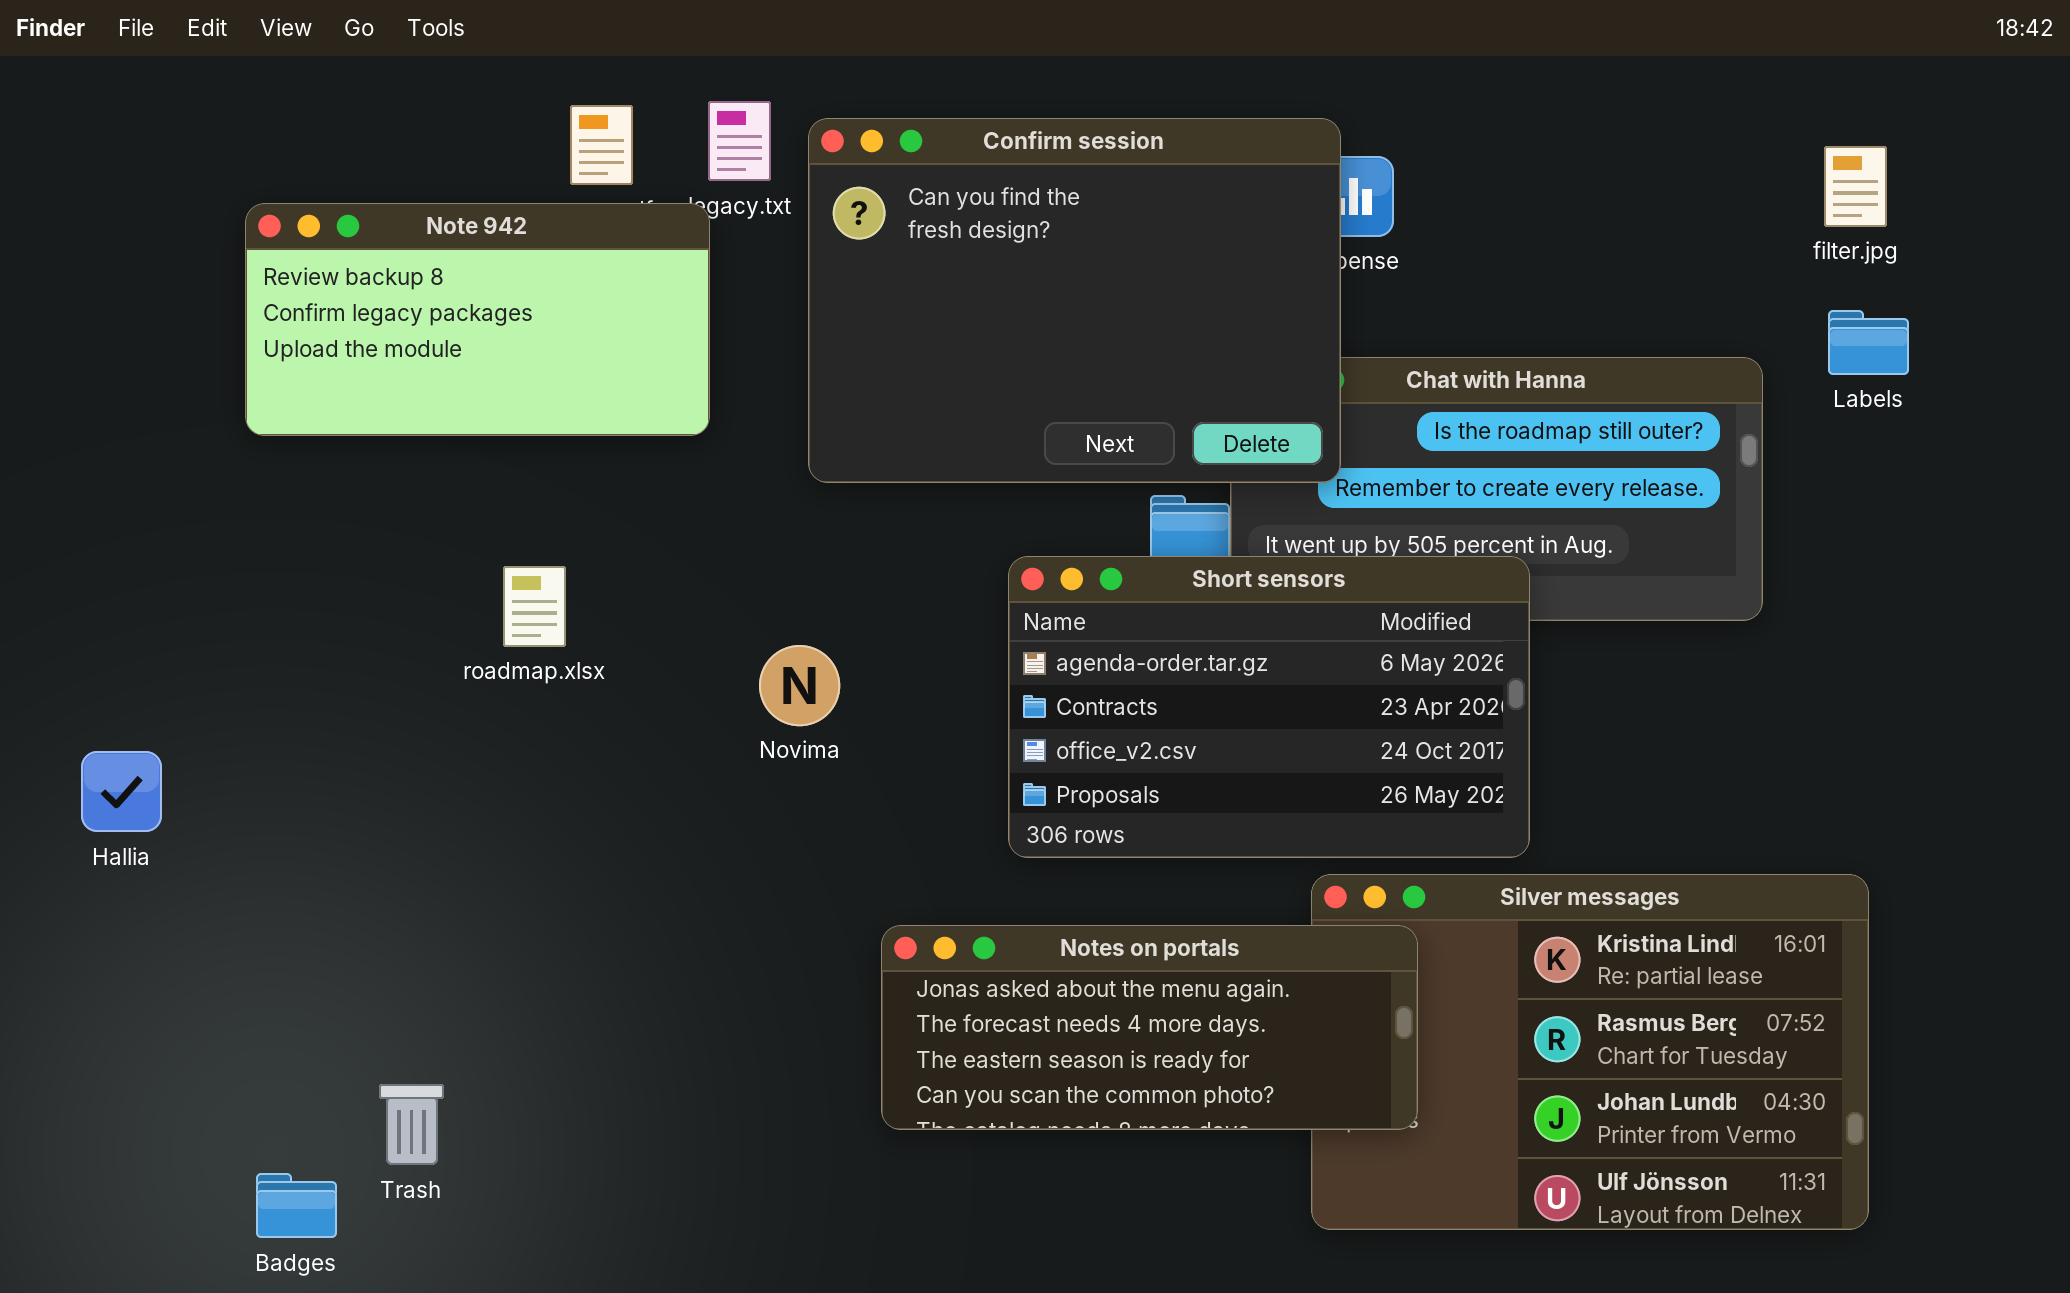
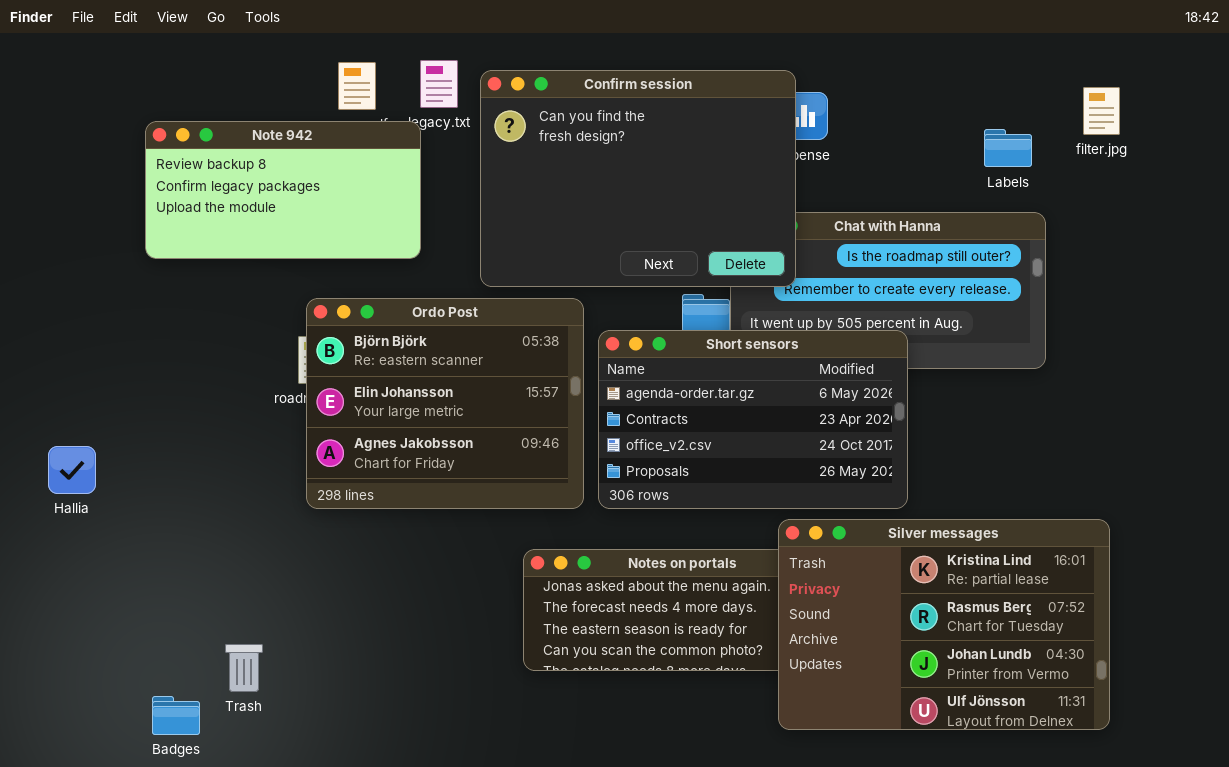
Labels: [1828,310,1909,375] -> [984,129,1032,167], moved
Ordo Post: none -> [306,298,584,509], opened
Silver messages: [1311,874,1869,1230] -> [778,519,1110,730], raised

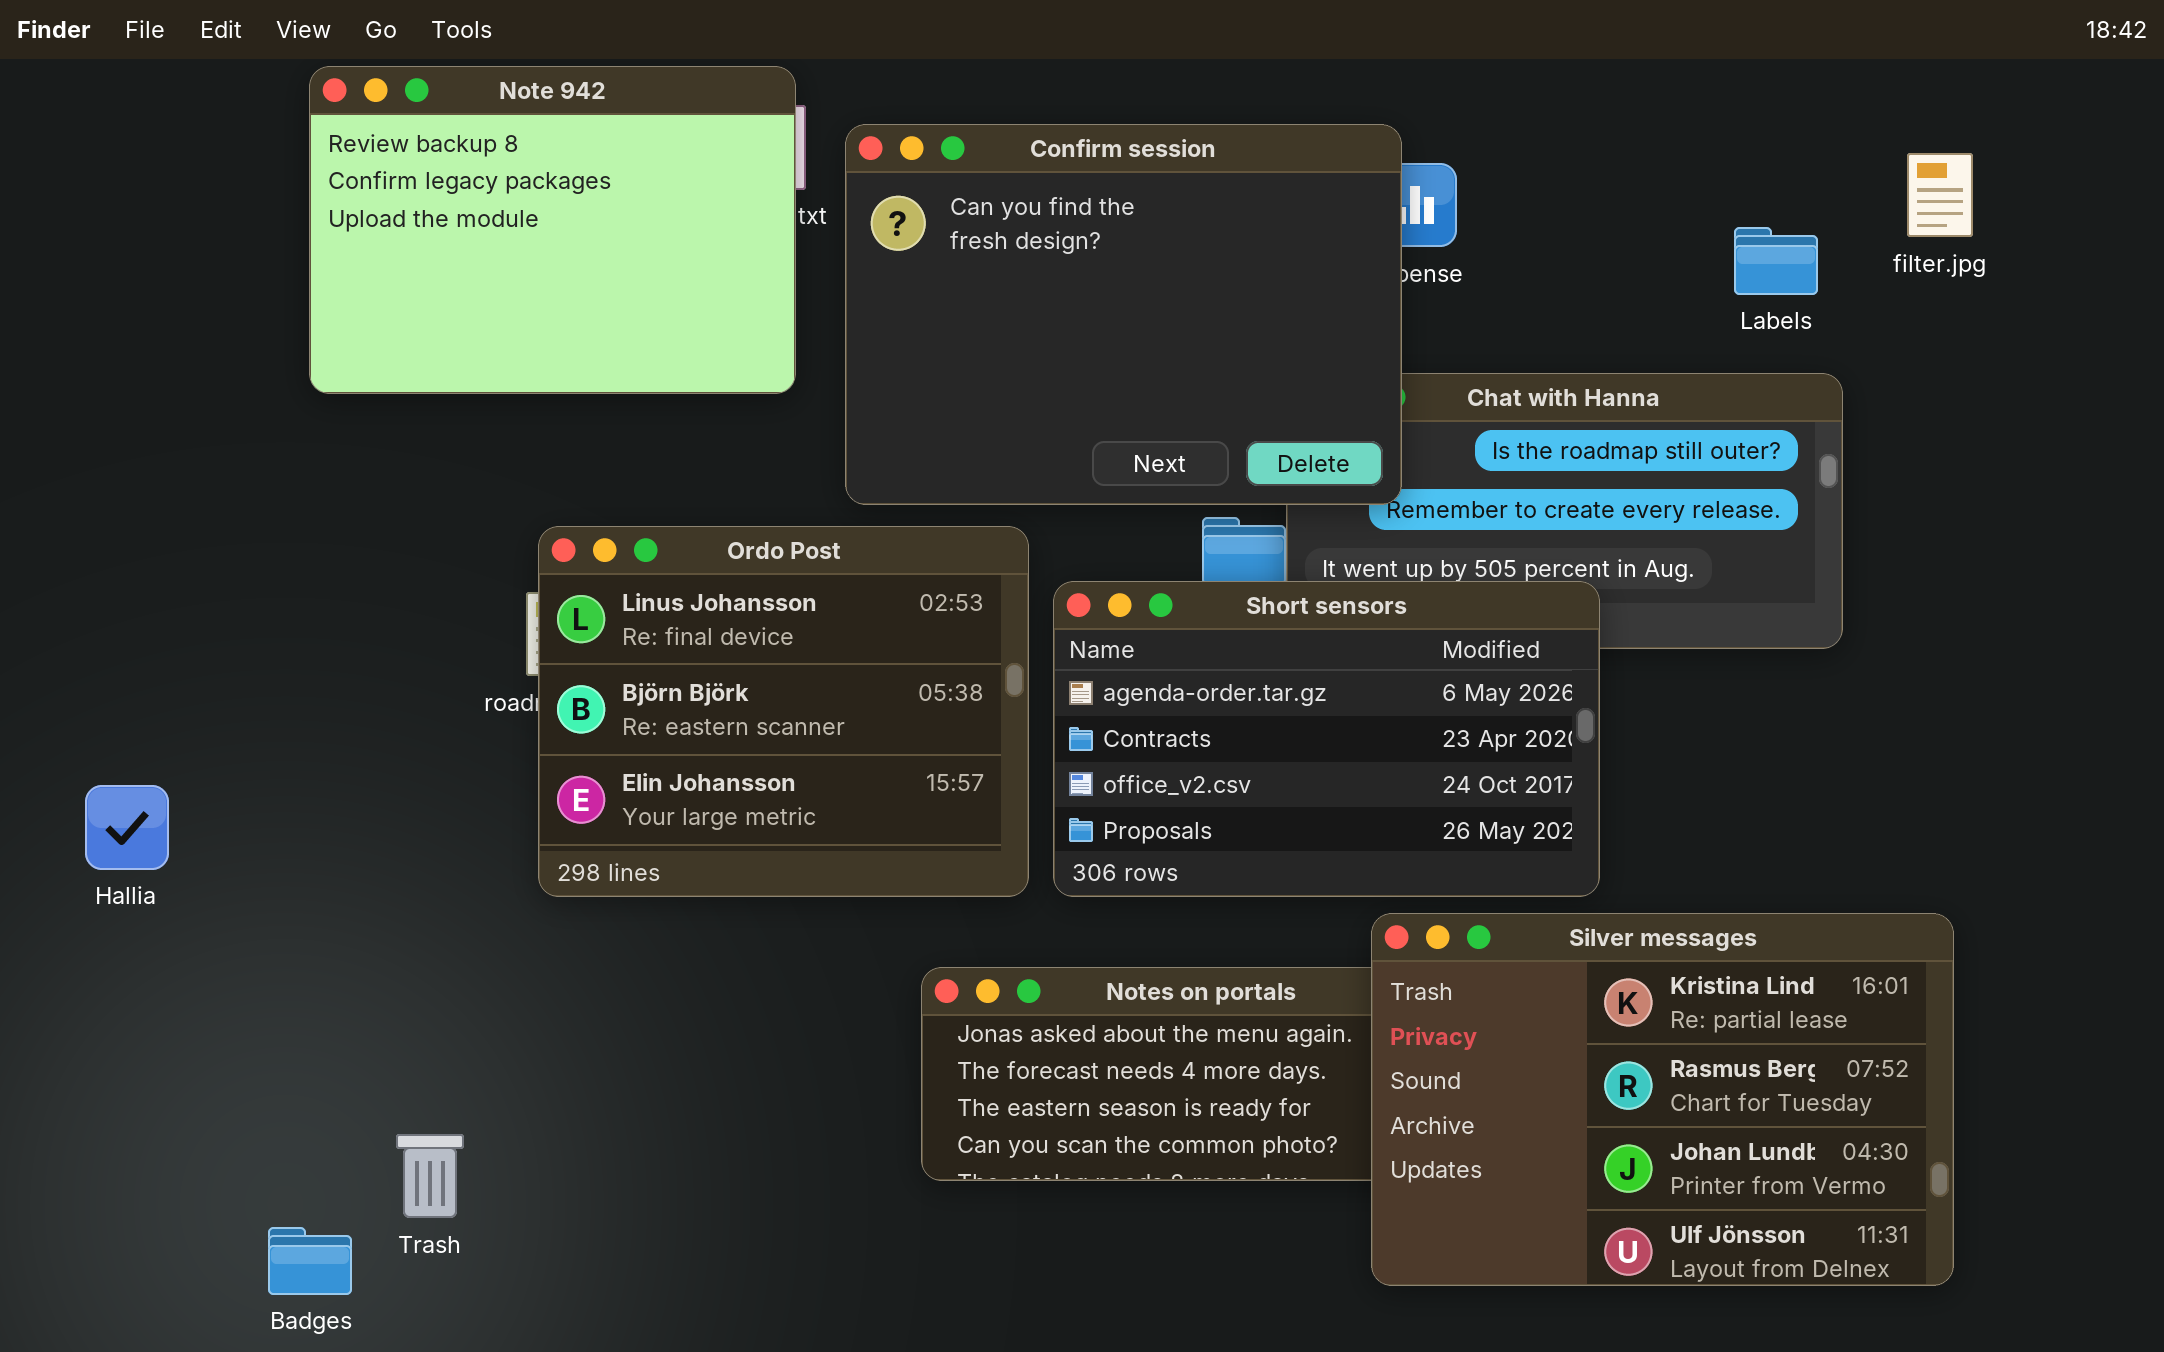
Note 942: [145,121,421,259] -> [309,66,796,394], moved, resized
Ordo Post: [306,298,584,509] -> [538,526,1029,897], scrolled up 1 row

